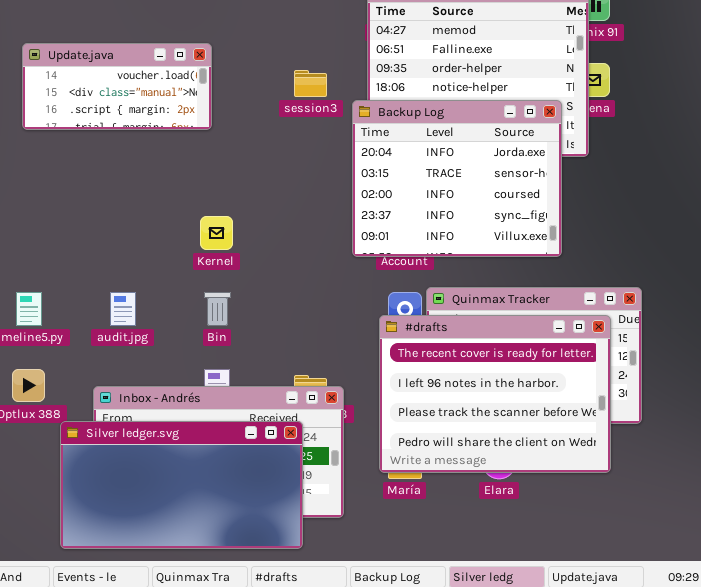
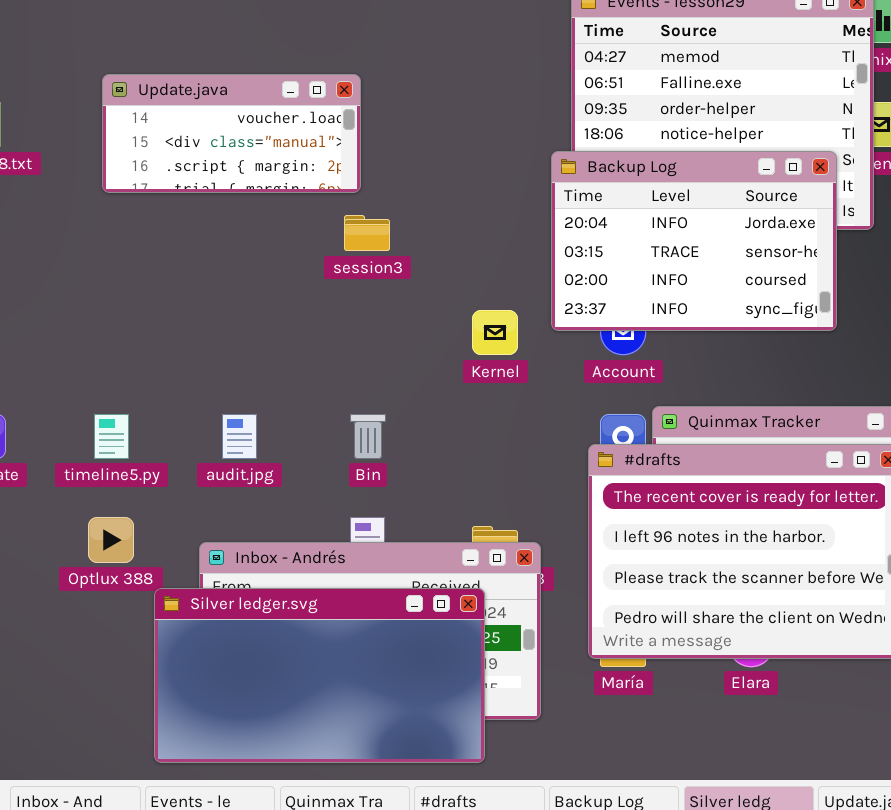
session3: [294,70,327,97] -> [344,215,390,251], moved
Backup Log: [352,100,562,257] -> [551,151,837,331], resized
Kernel: [200,216,233,250] -> [472,310,518,355], moved

